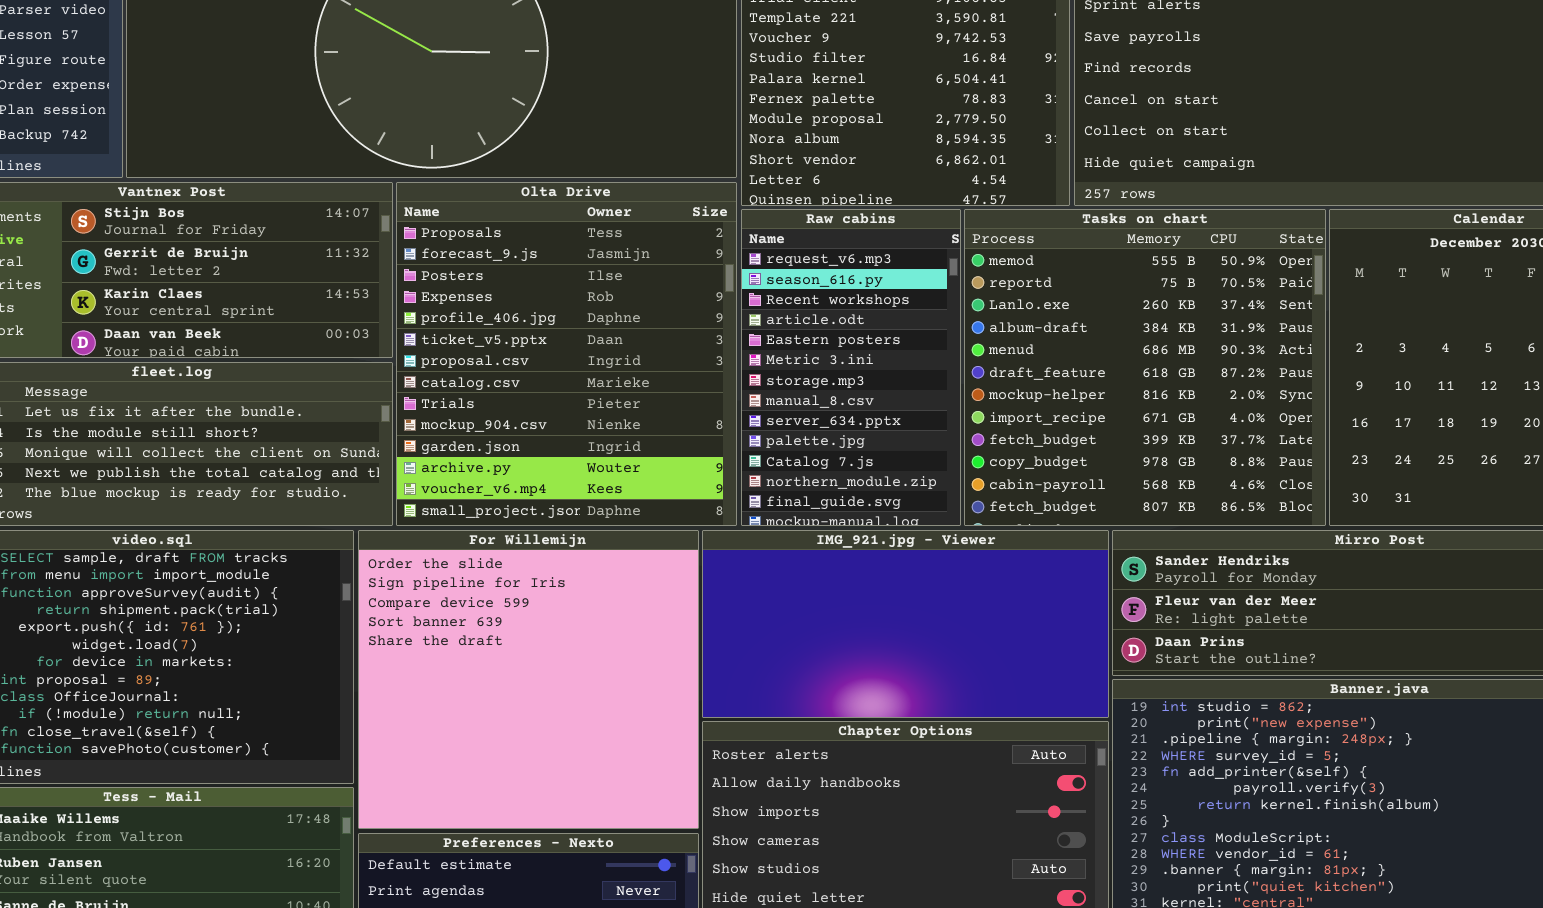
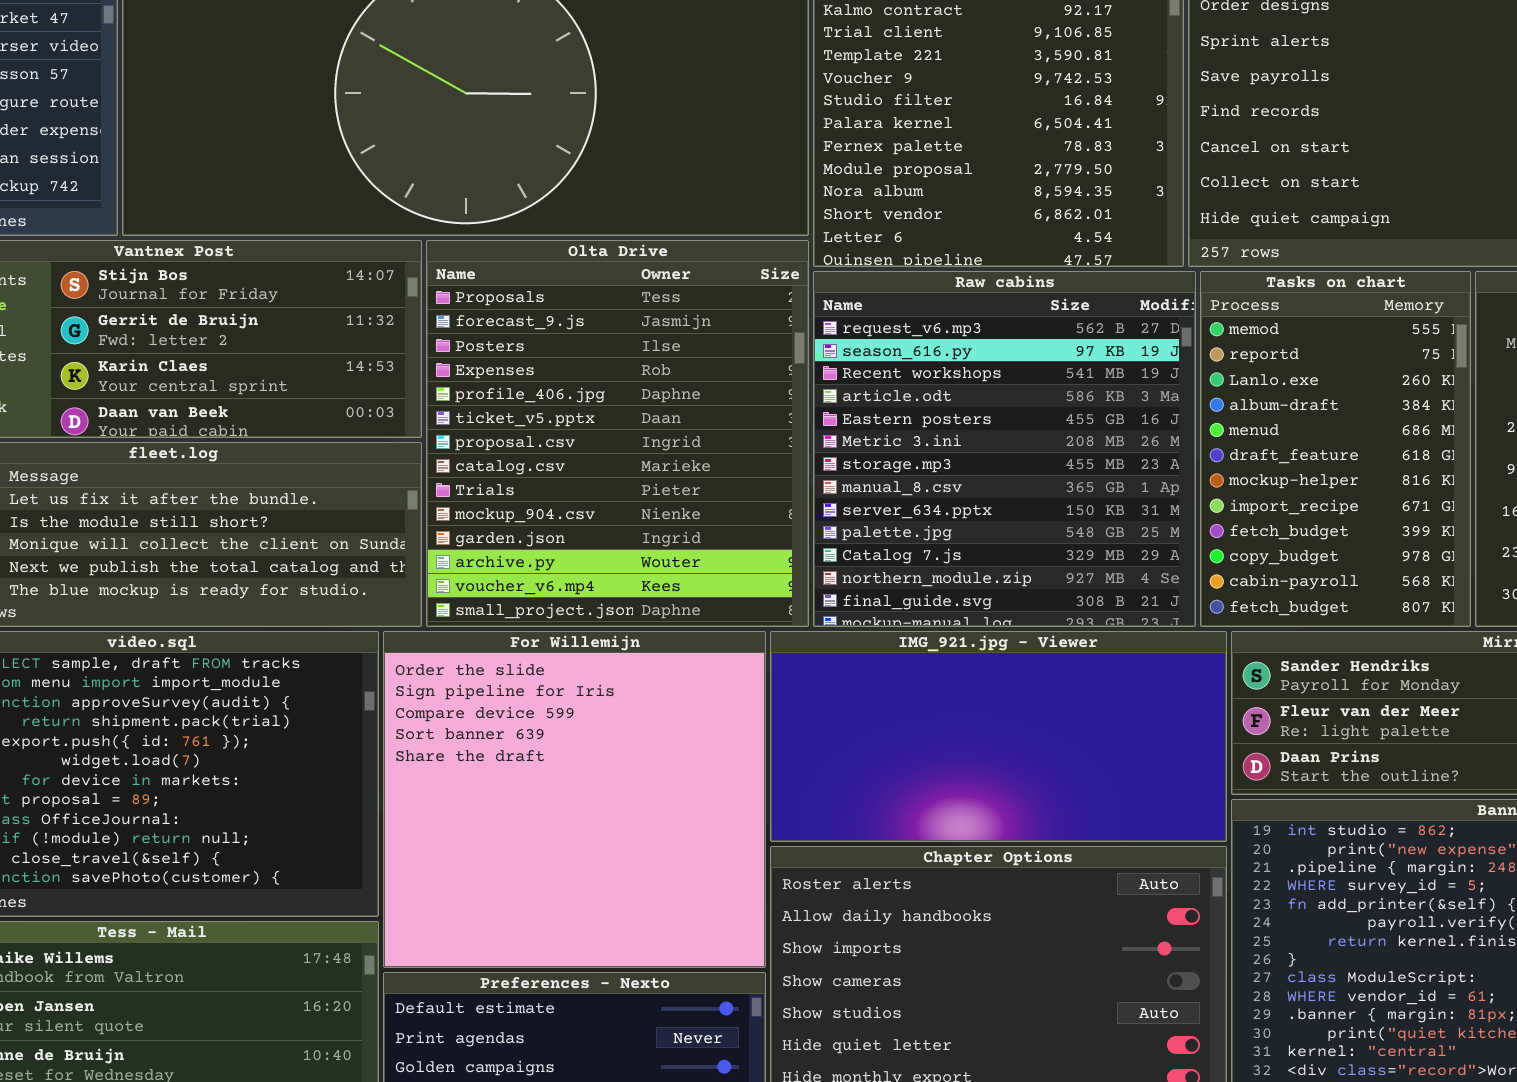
Raw cabins: [741,209,961,526] -> [813,271,1196,627], resized
Tasks on chart: [964,209,1326,526] -> [1200,271,1471,627], resized

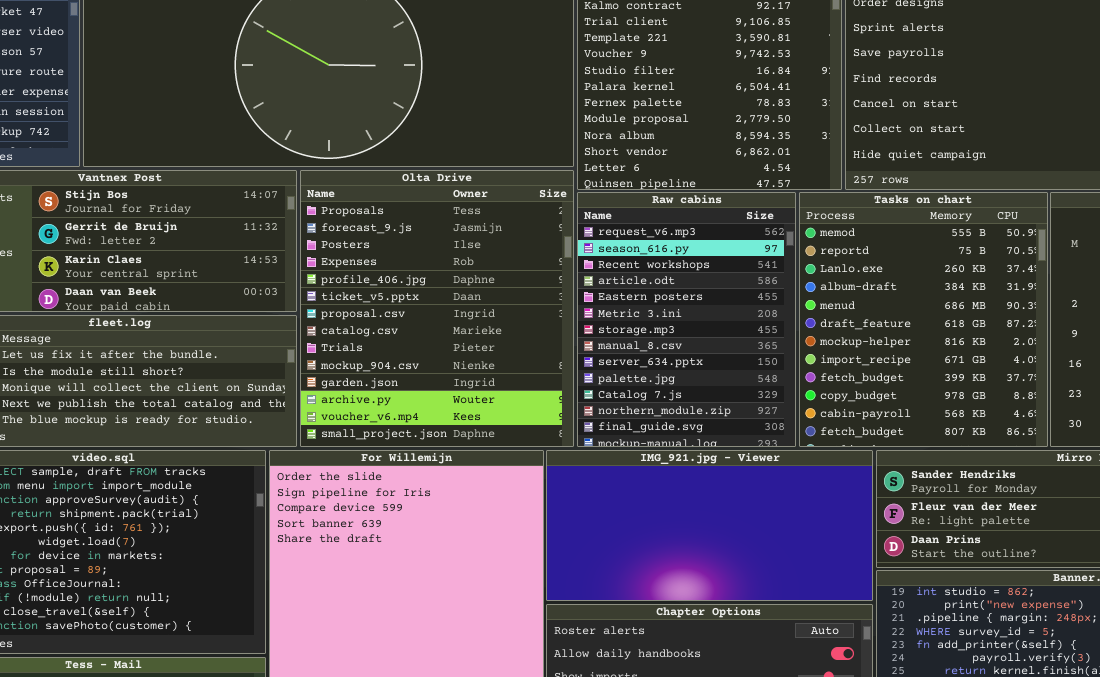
Raw cabins: [813,271,1196,627] -> [577,192,796,447], resized
Tasks on chart: [1200,271,1471,627] -> [799,192,1048,447], resized

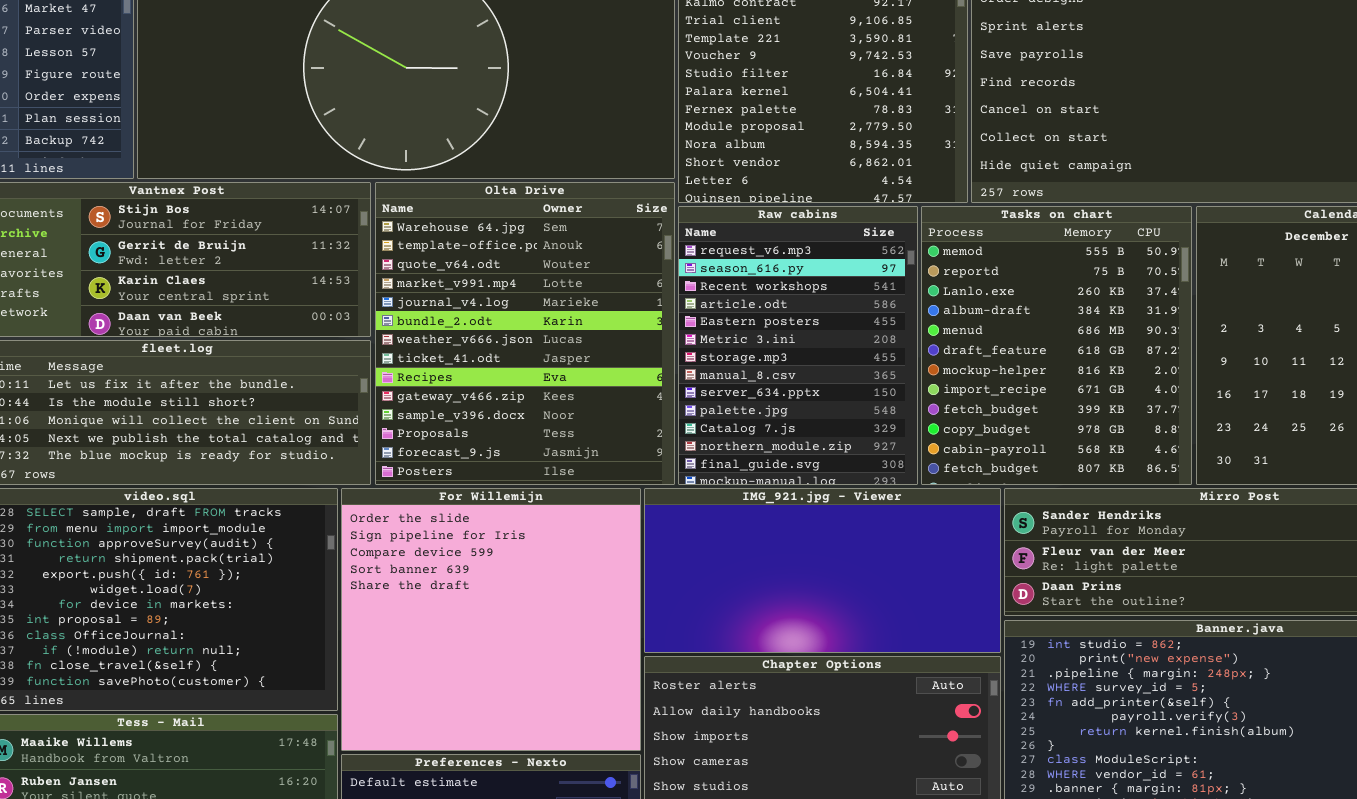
Olta Drive: [300,170,574,447] -> [375,182,675,485], scrolled up 11 rows

